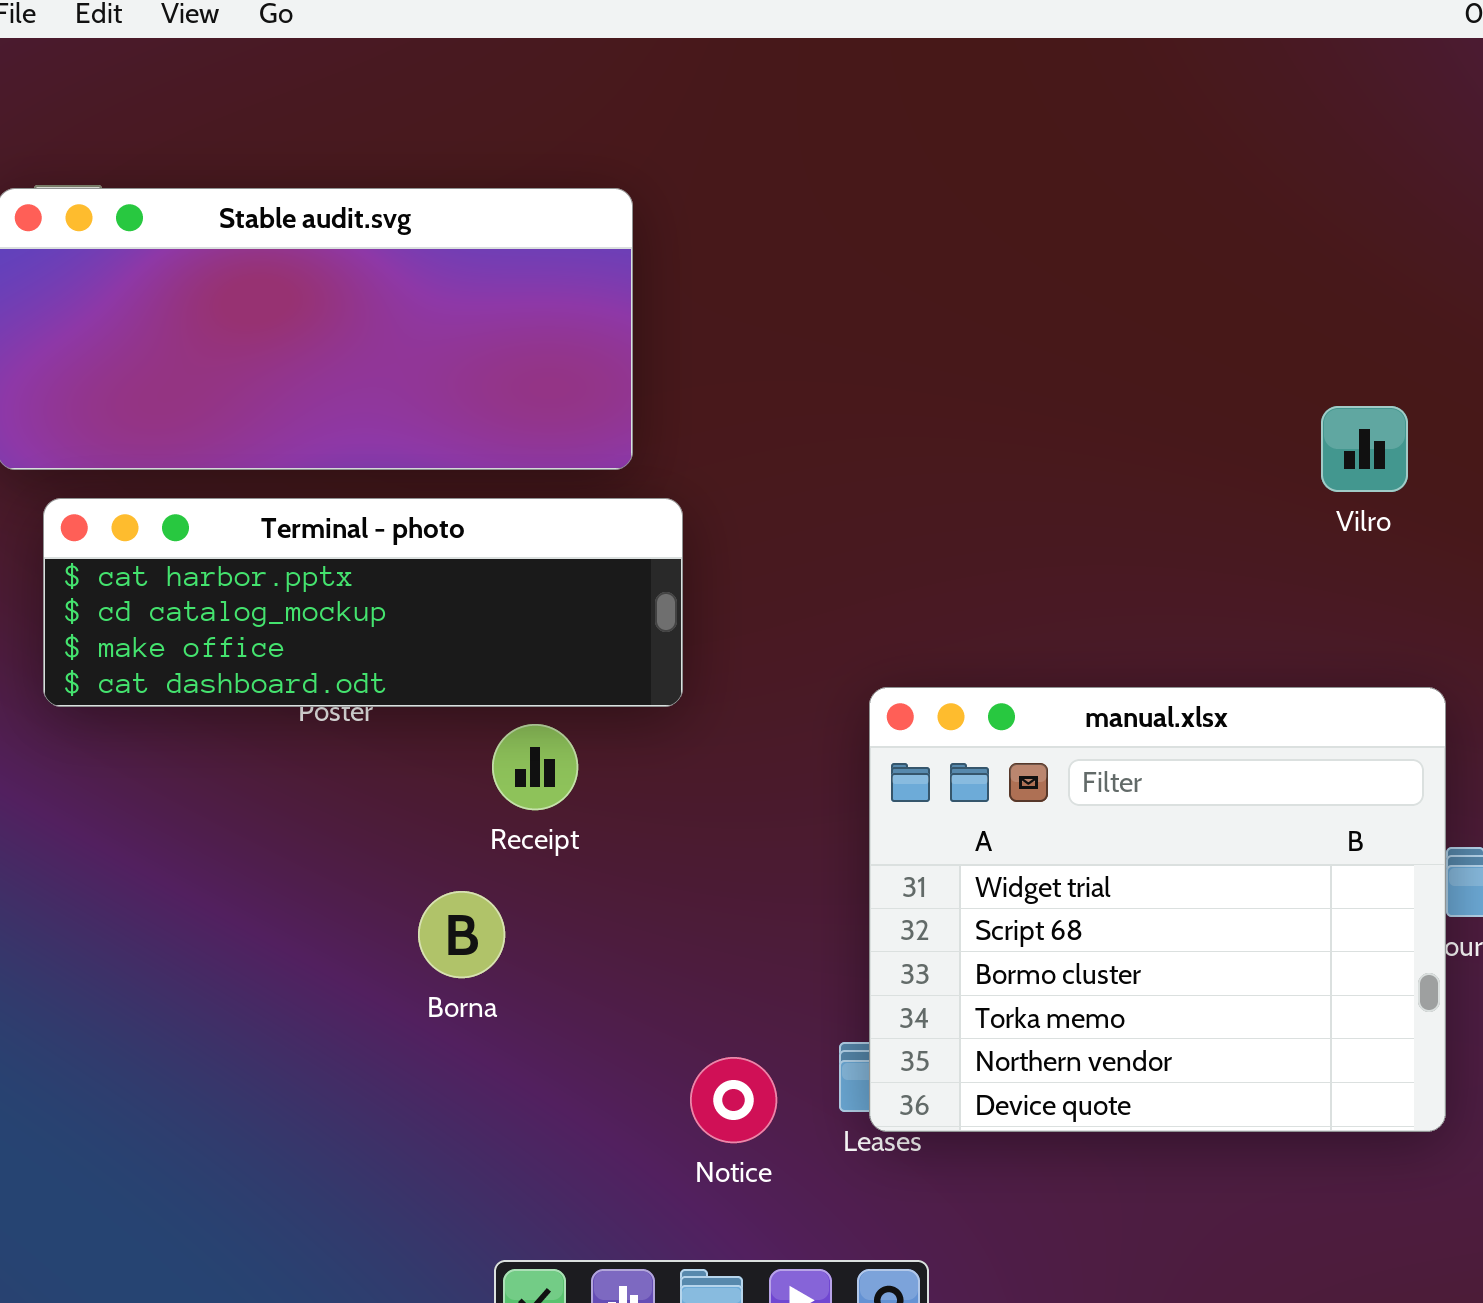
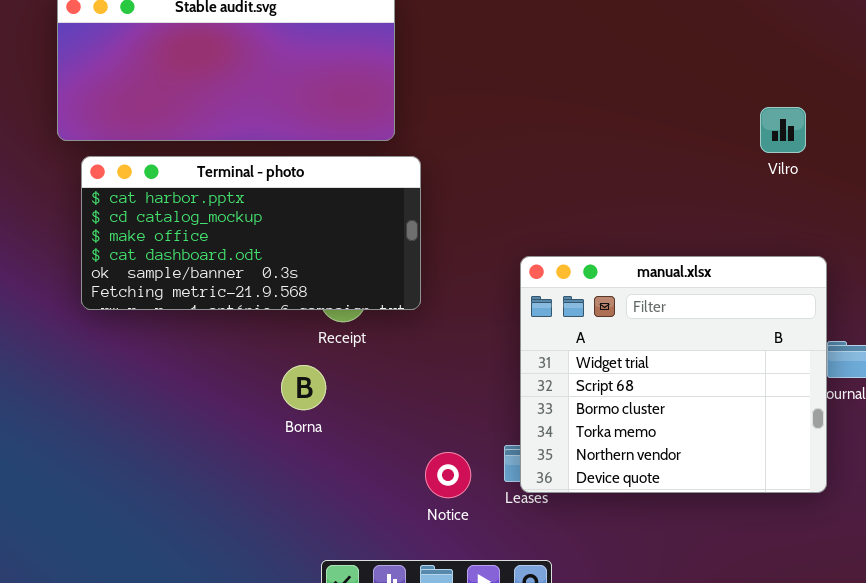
Terminal - photo: [43,498,683,707] -> [81,156,421,310], resized

